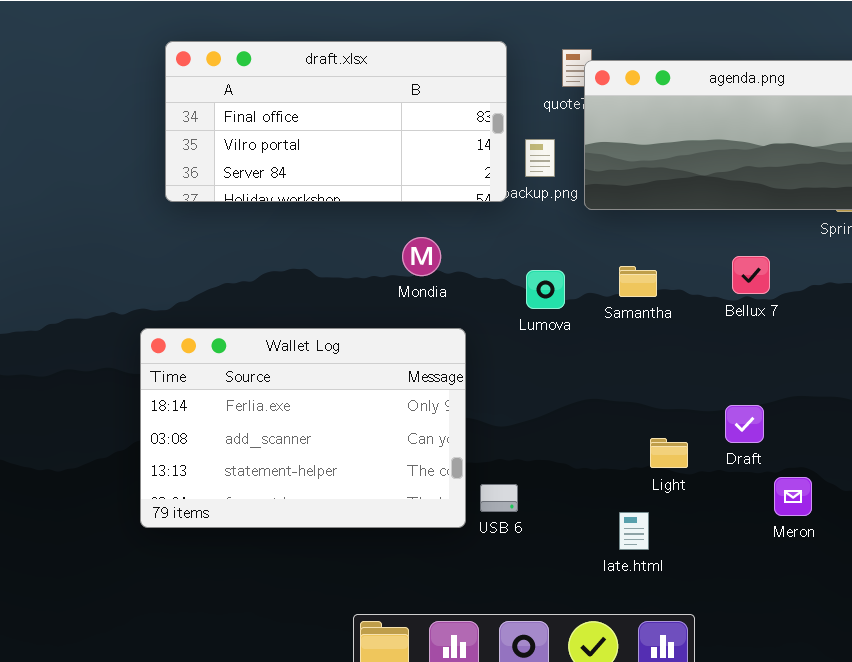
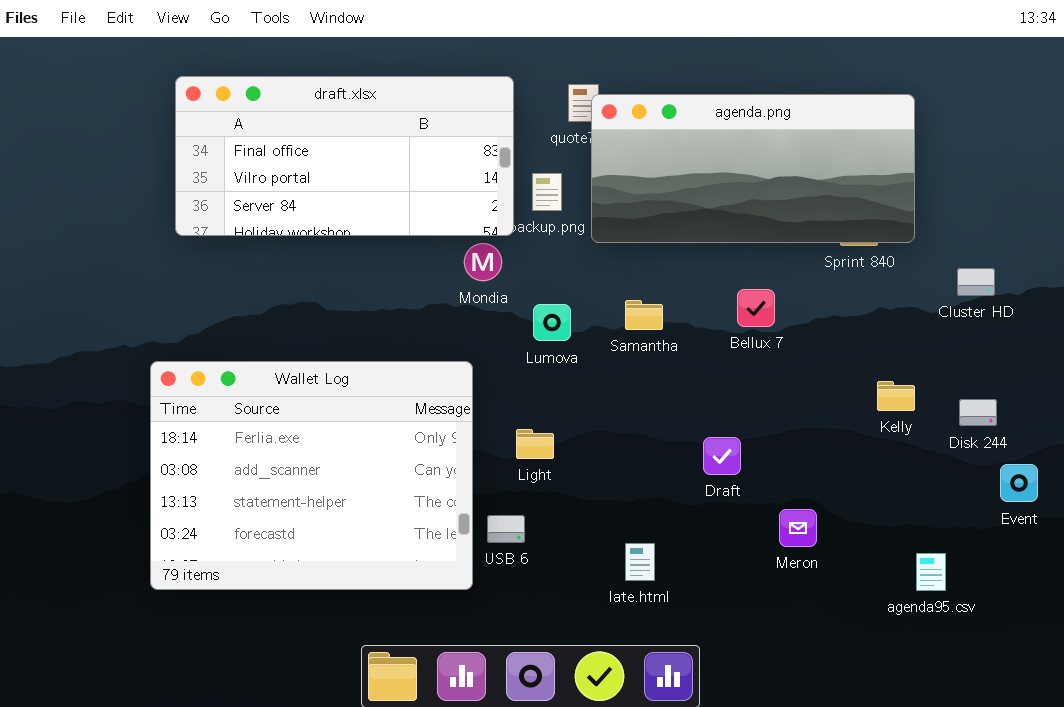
Mondia: [402,237,441,276] -> [464,243,502,281], moved
Wallet Log: [140,328,466,528] -> [150,361,473,590], resized
Draft: [725,405,764,443] -> [703,437,741,475], moved
Light: [650,438,688,468] -> [516,429,554,459], moved

